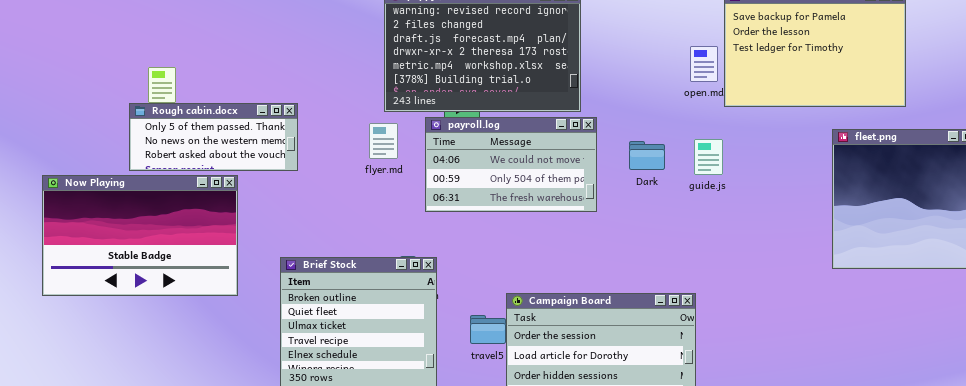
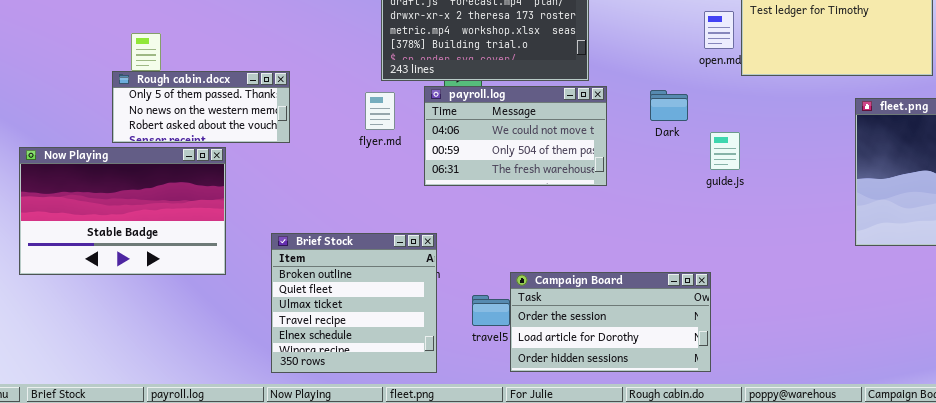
guide.js: [694,139,723,175] -> [710,132,740,170], moved
Dark: [629,141,665,170] -> [650,90,688,121], moved

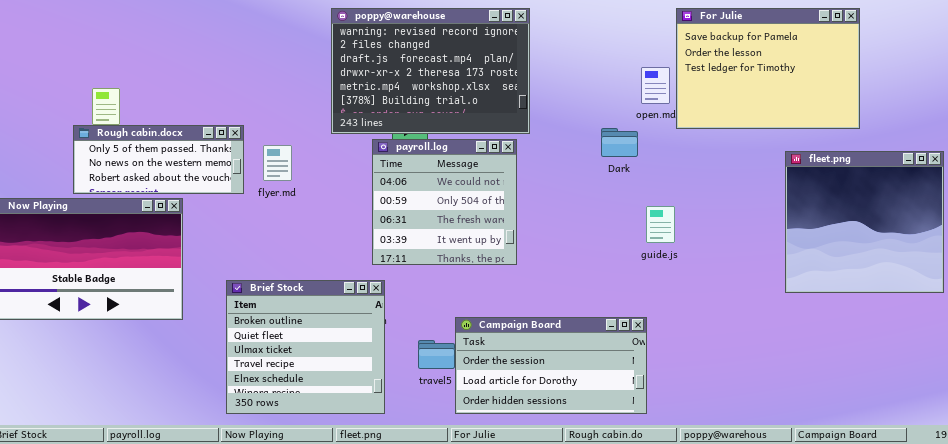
payroll.log: [424,86,607,186] -> [372,139,517,265], resized
Dark: [650,90,688,121] -> [601,128,638,157], moved
flyer.md: [365,92,395,130] -> [263,145,292,181], moved
guide.js: [710,132,740,170] -> [646,206,675,243], moved

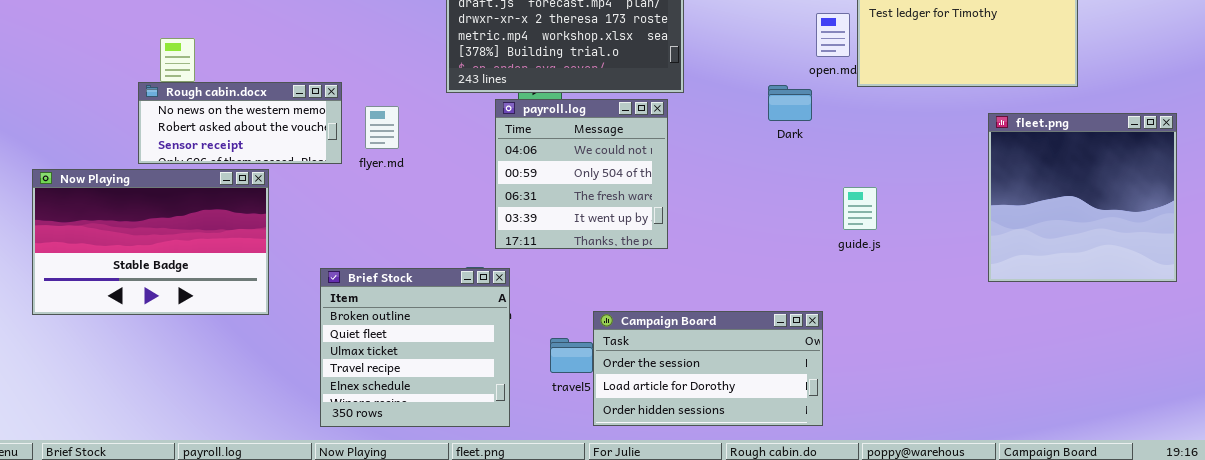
Rough cabin.docx: [73,125,244,194] -> [138,82,342,164], scrolled down 1 row
guide.js: [646,206,675,243] -> [843,187,877,230], moved

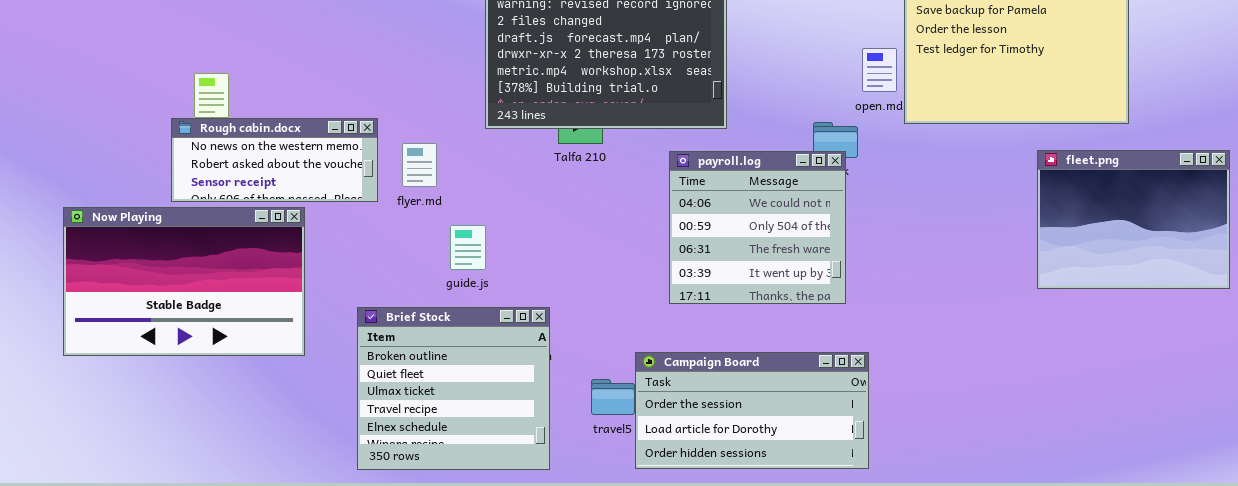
payroll.log: [495,99,668,249] -> [669,151,846,304], moved
fleet.png: [988,113,1177,282] -> [1037,150,1230,289], resized
guide.js: [843,187,877,230] -> [450,225,486,270], moved

